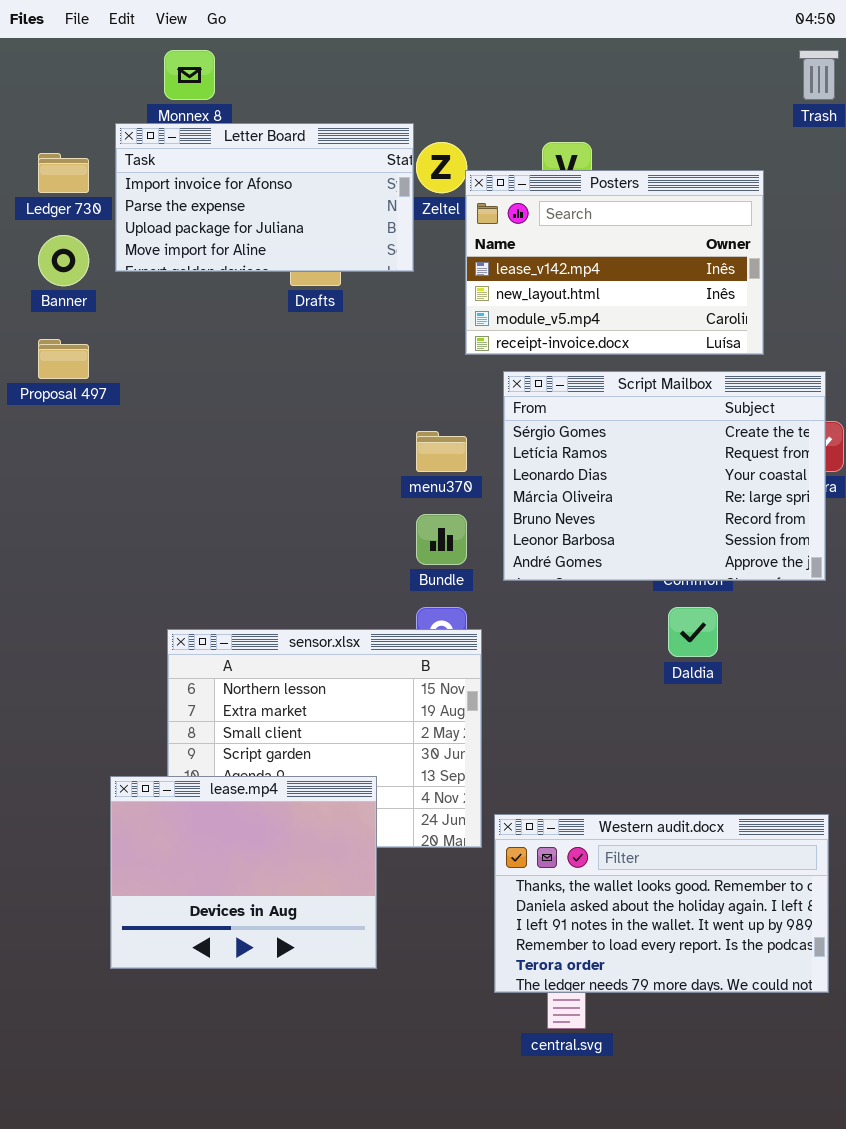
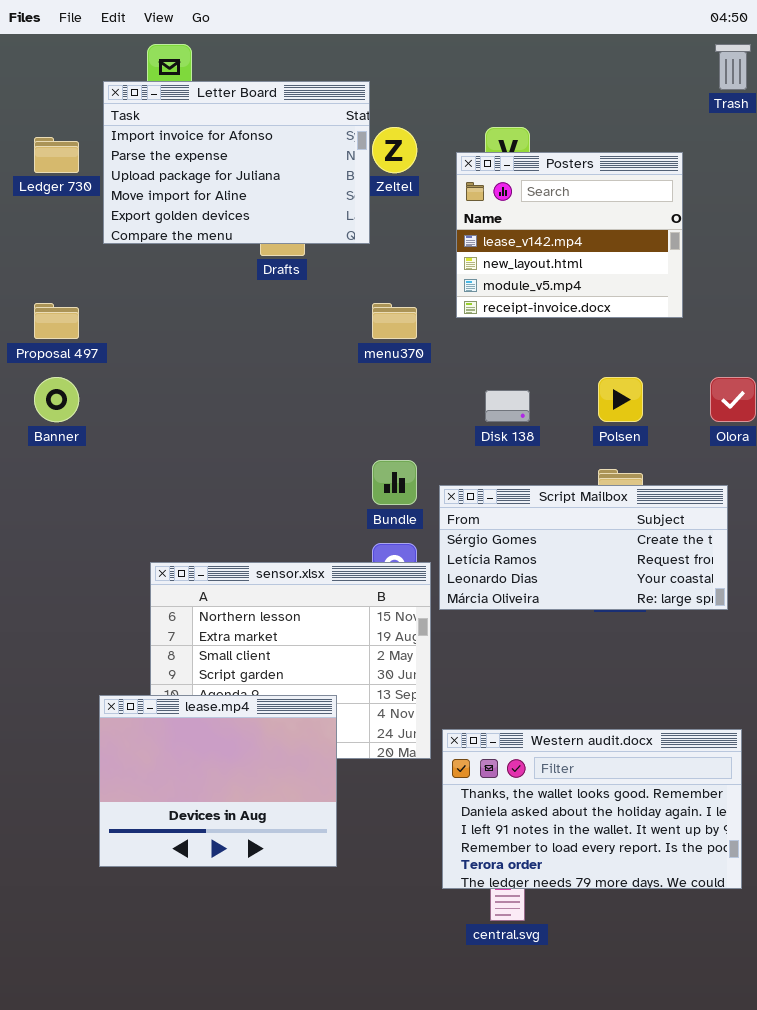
Letter Board: [115,123,414,272] -> [103,81,370,244], resized
Posters: [465,170,764,355] -> [456,152,683,318], resized
Banner: [38,235,89,286] -> [34,377,79,422], moved
Script Mailbox: [503,371,826,581] -> [439,485,728,610], moved, resized
menu370: [416,431,467,472] -> [372,303,417,339], moved

